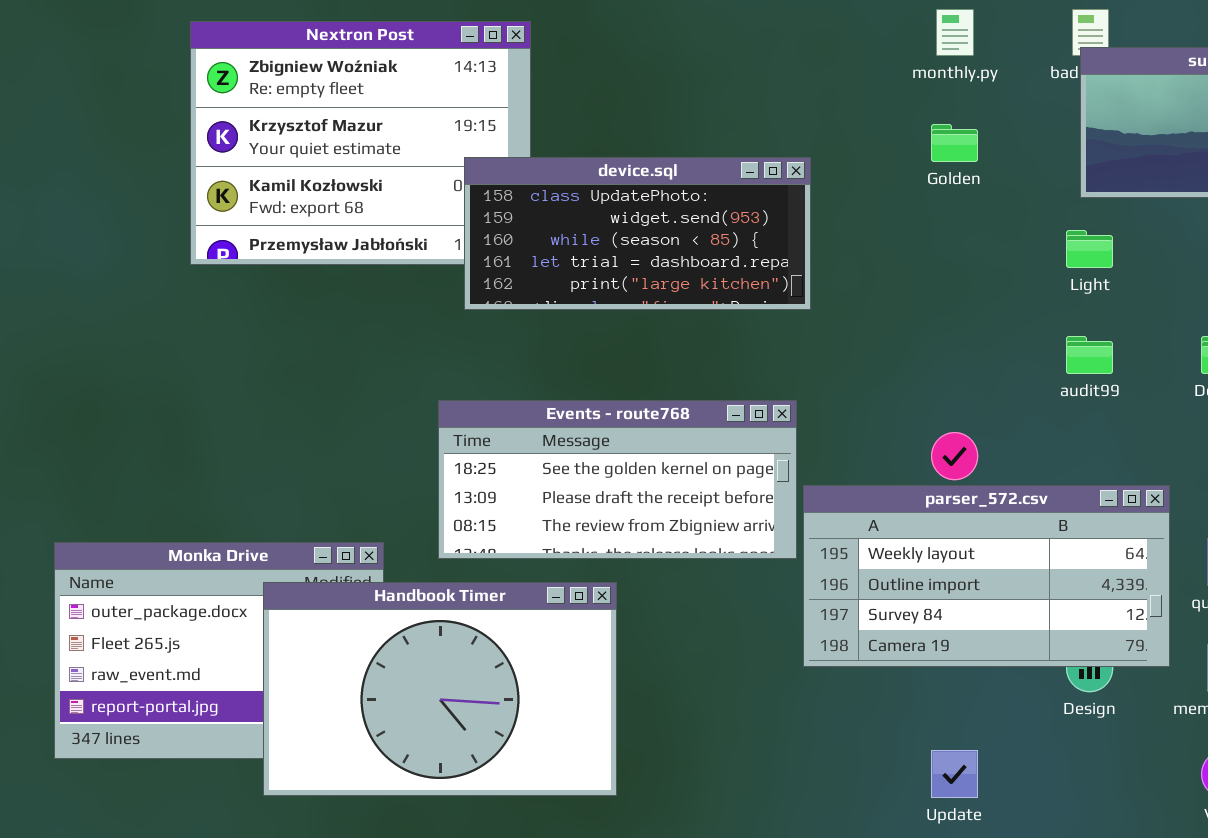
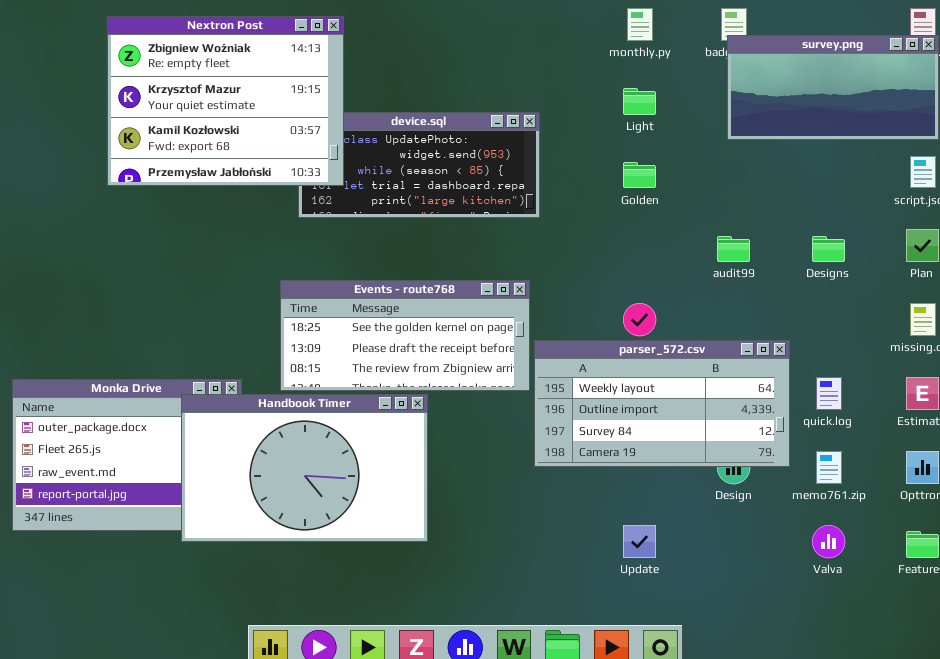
Nextron Post: [190,21,531,265] -> [107,16,344,186], raised
Golden: [931,124,978,162] -> [623,162,656,188], moved
Light: [1066,230,1113,268] -> [623,88,656,115], moved
Handbook Timer: [263,582,617,796] -> [181,394,428,542], moved

